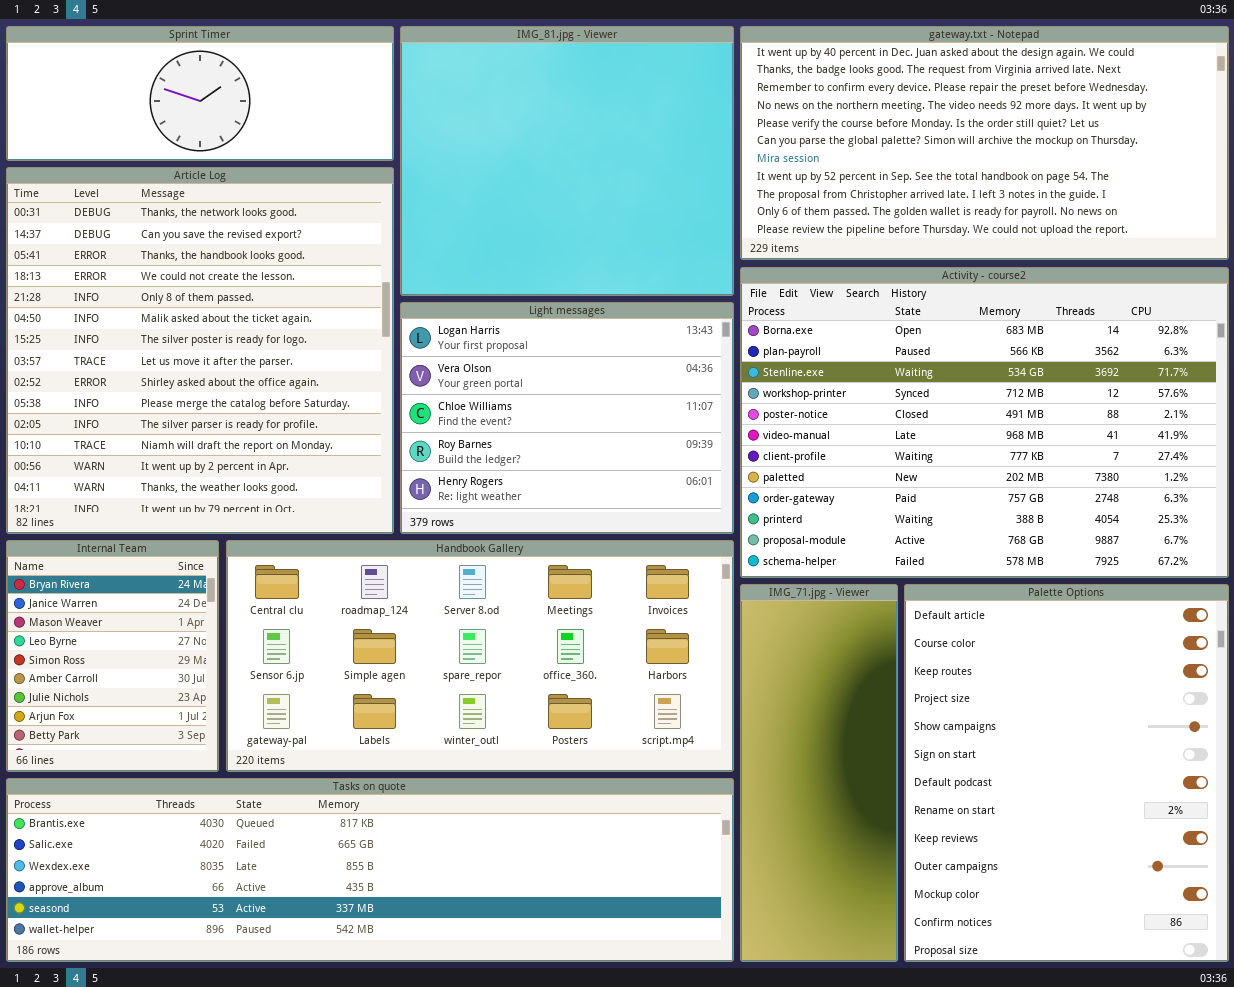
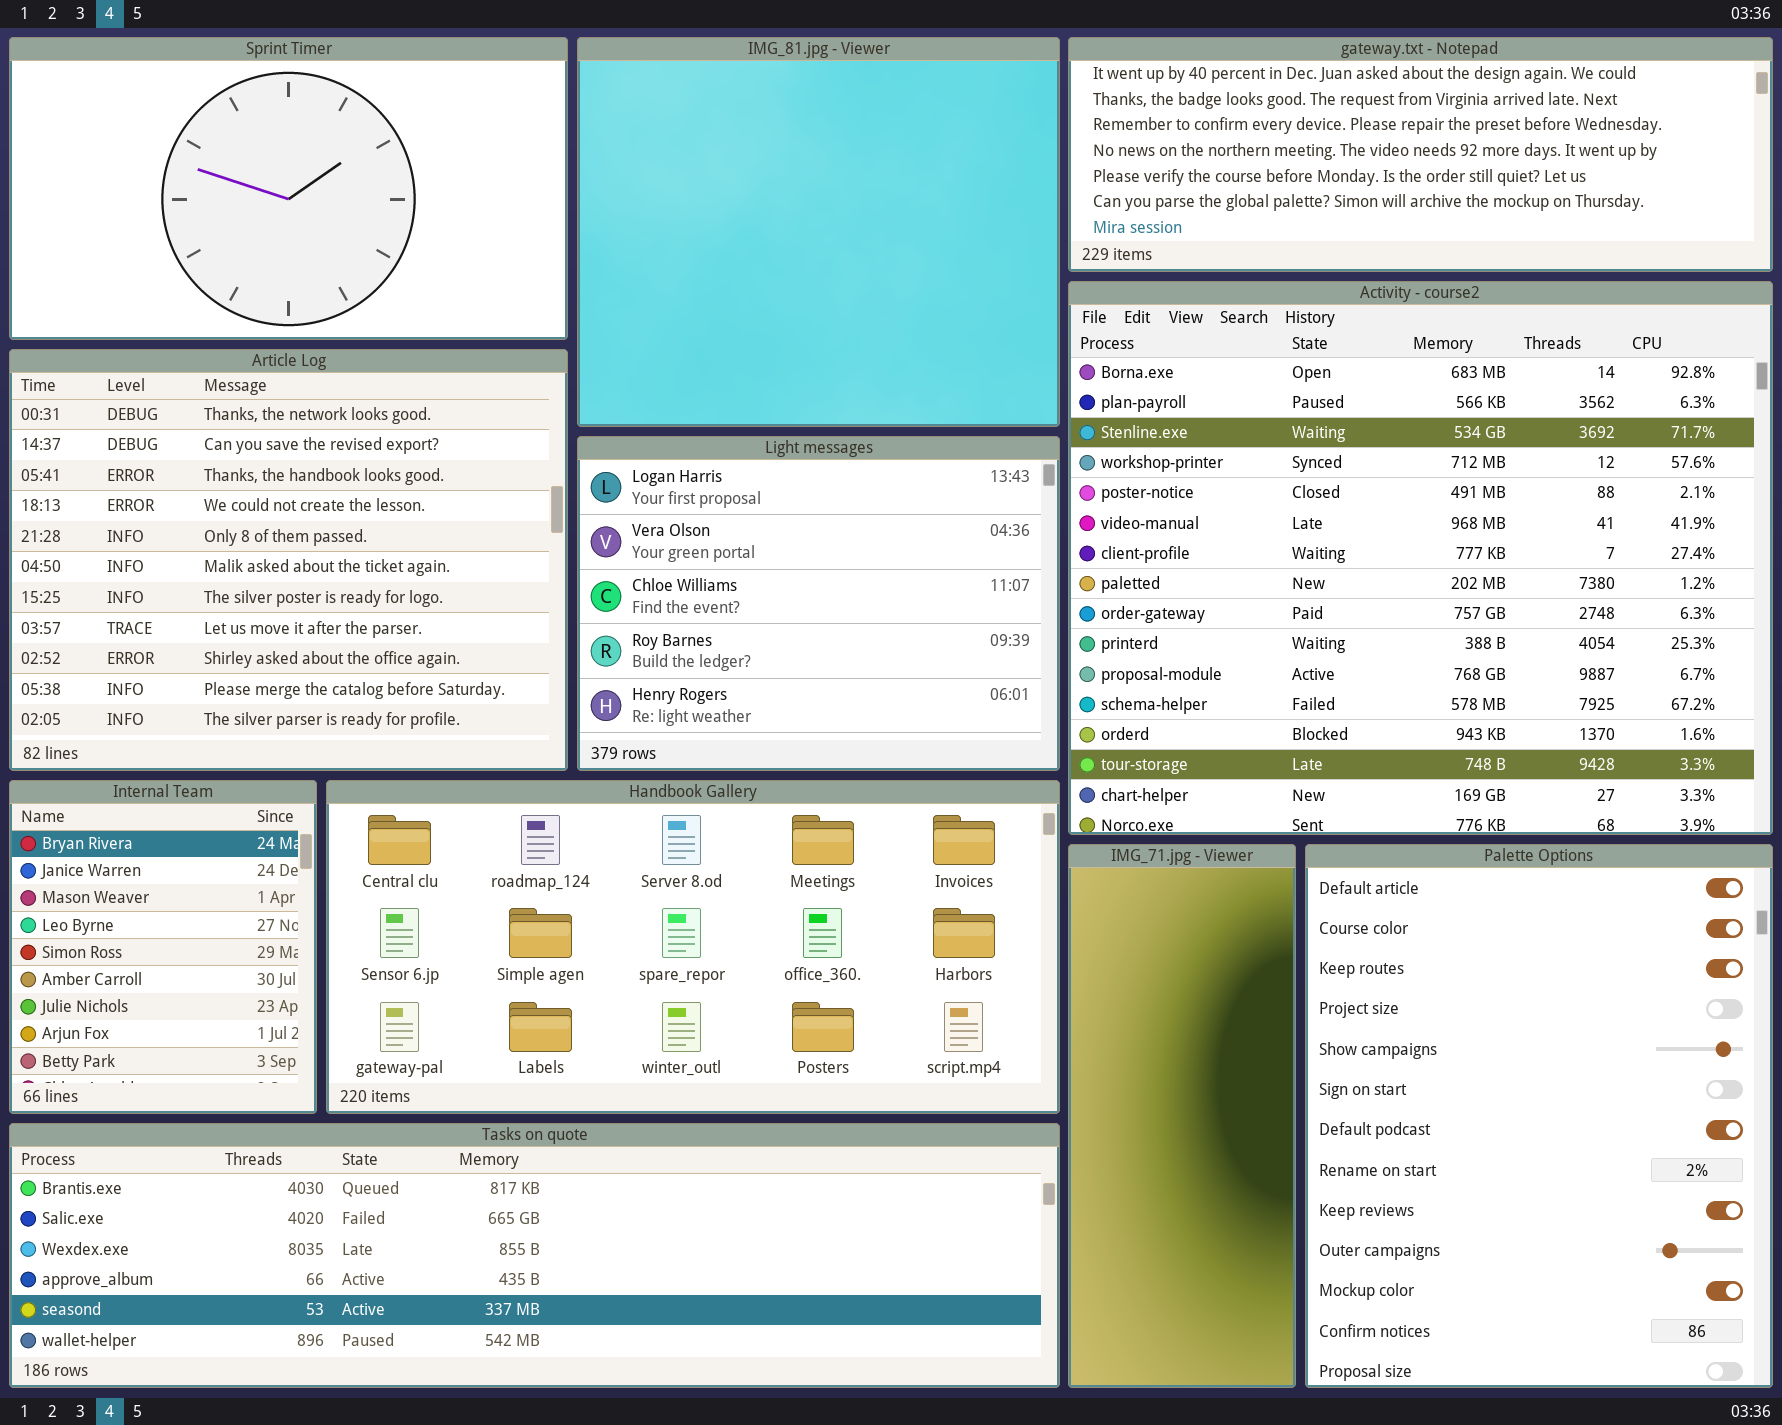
Sprint Timer: [6,26,394,161] -> [9,37,568,340], resized
gateway.txt - Notepad: [740,26,1229,260] -> [1068,37,1773,272], resized
Article Log: [6,167,394,534] -> [9,349,568,771], resized
Activity - course2: [740,267,1229,578] -> [1068,281,1773,835], resized

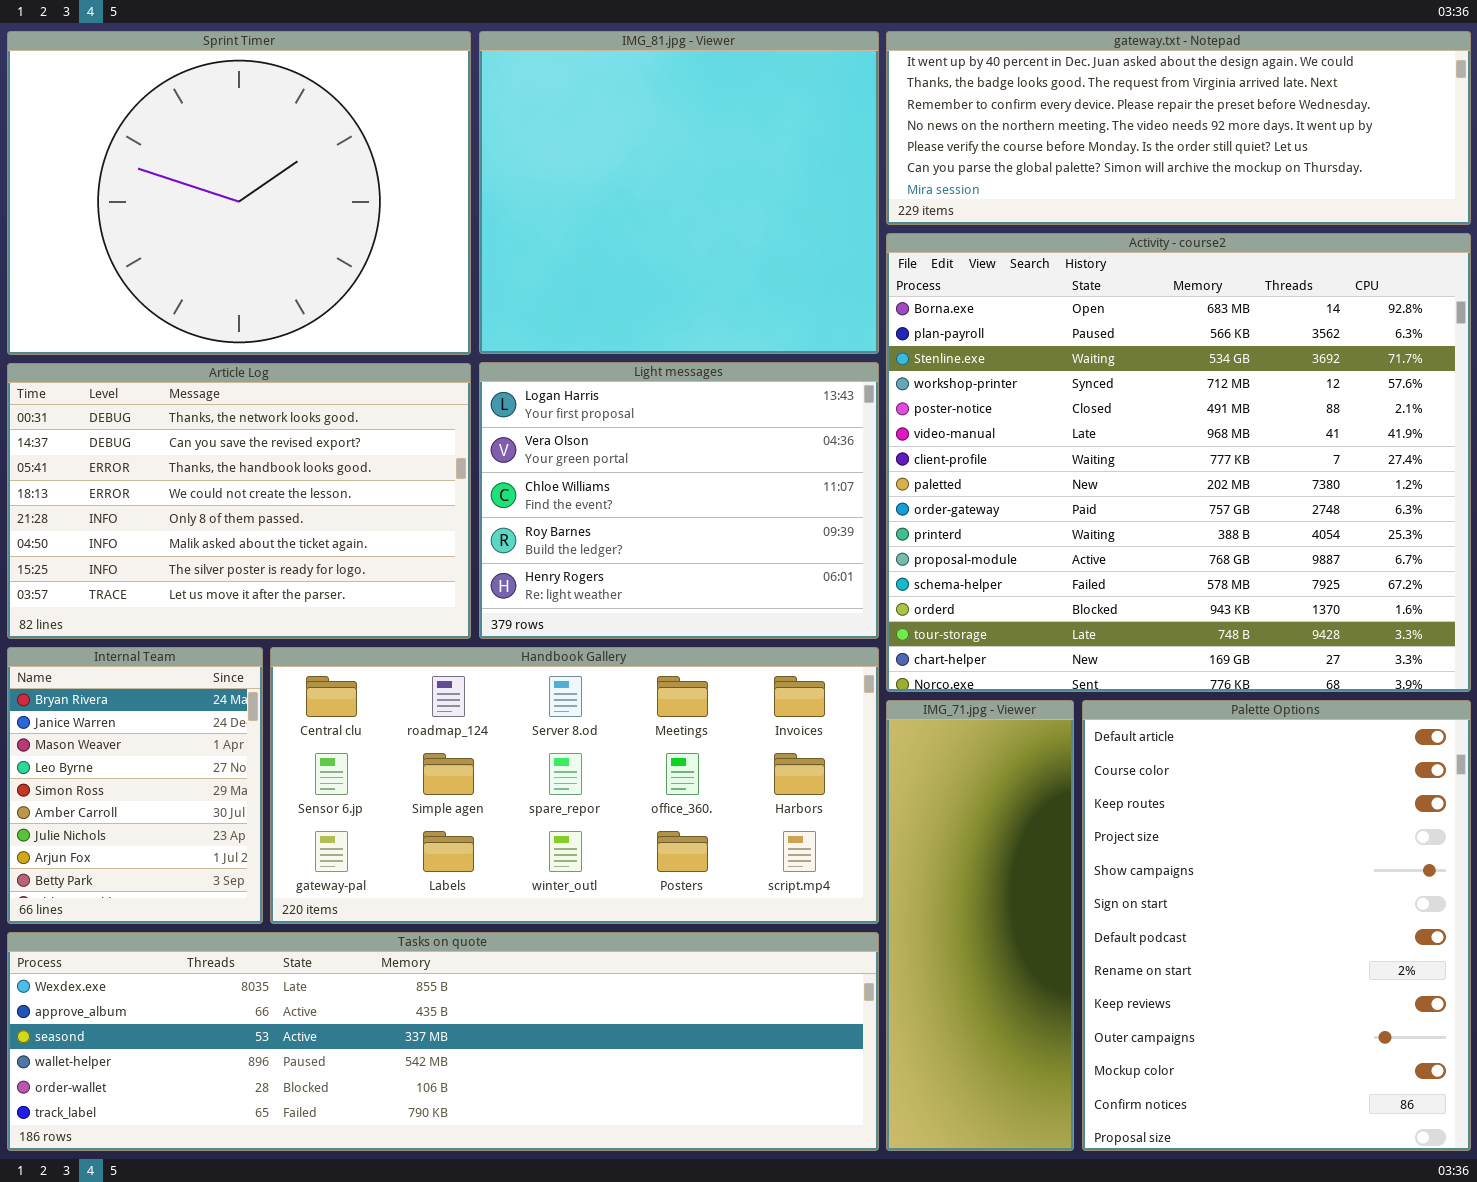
Sprint Timer: [9,37,568,340] -> [7,31,471,355], resized
Article Log: [9,349,568,771] -> [7,363,471,639], resized
Tasks on quote: [9,1123,1060,1388] -> [7,932,879,1151], scrolled down 2 rows

